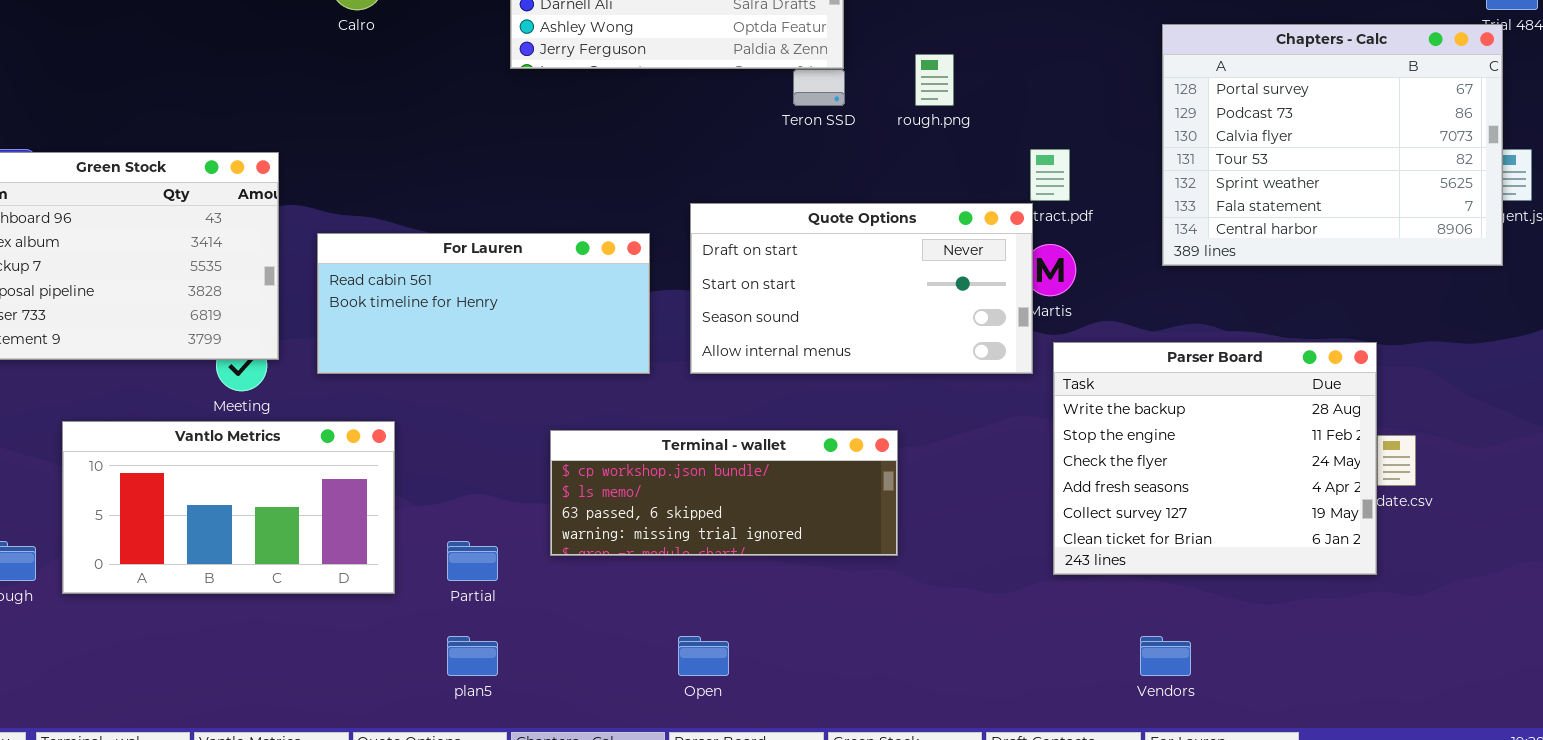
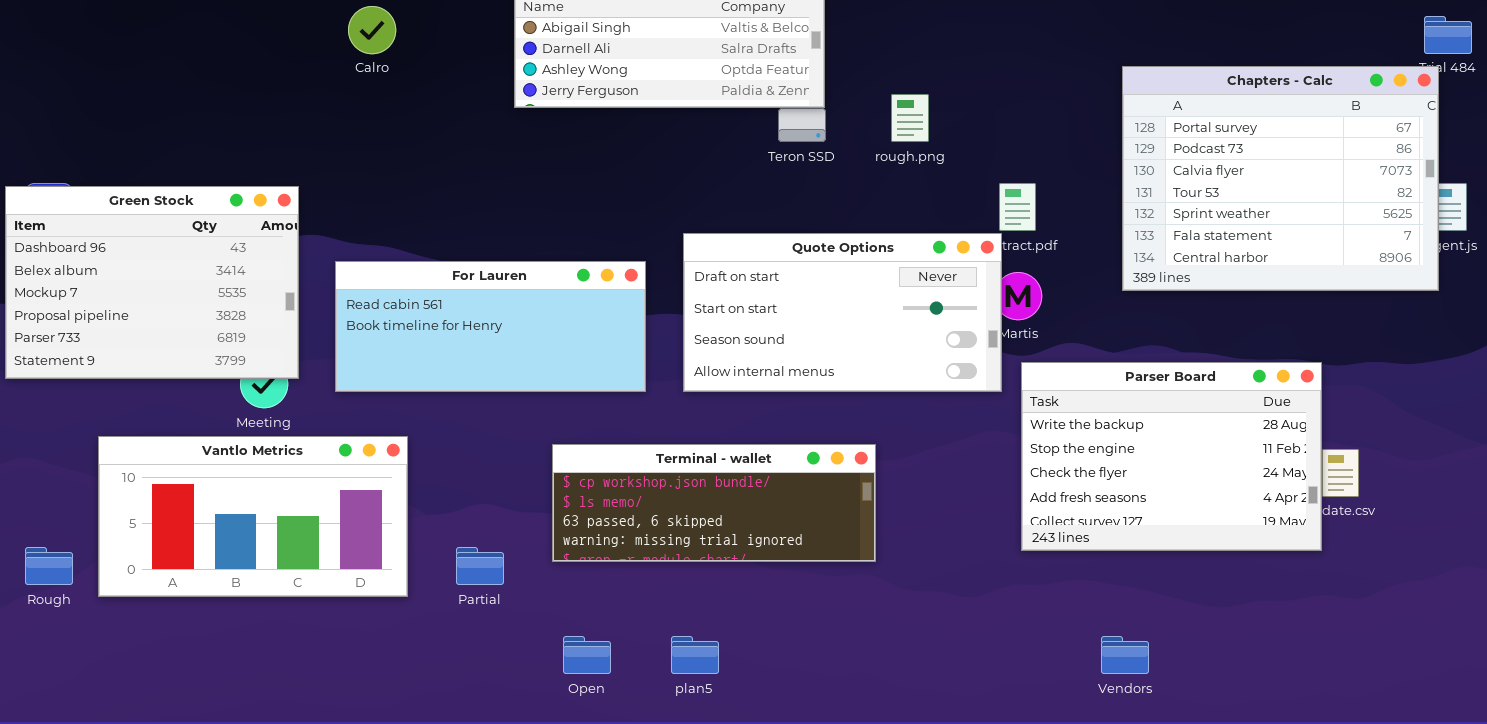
Parser Board: [1053,342,1377,575] -> [1021,362,1322,551], resized
plan5: [447,636,498,676] -> [671,636,719,674], moved
Open: [678,636,729,676] -> [563,636,611,674], moved

